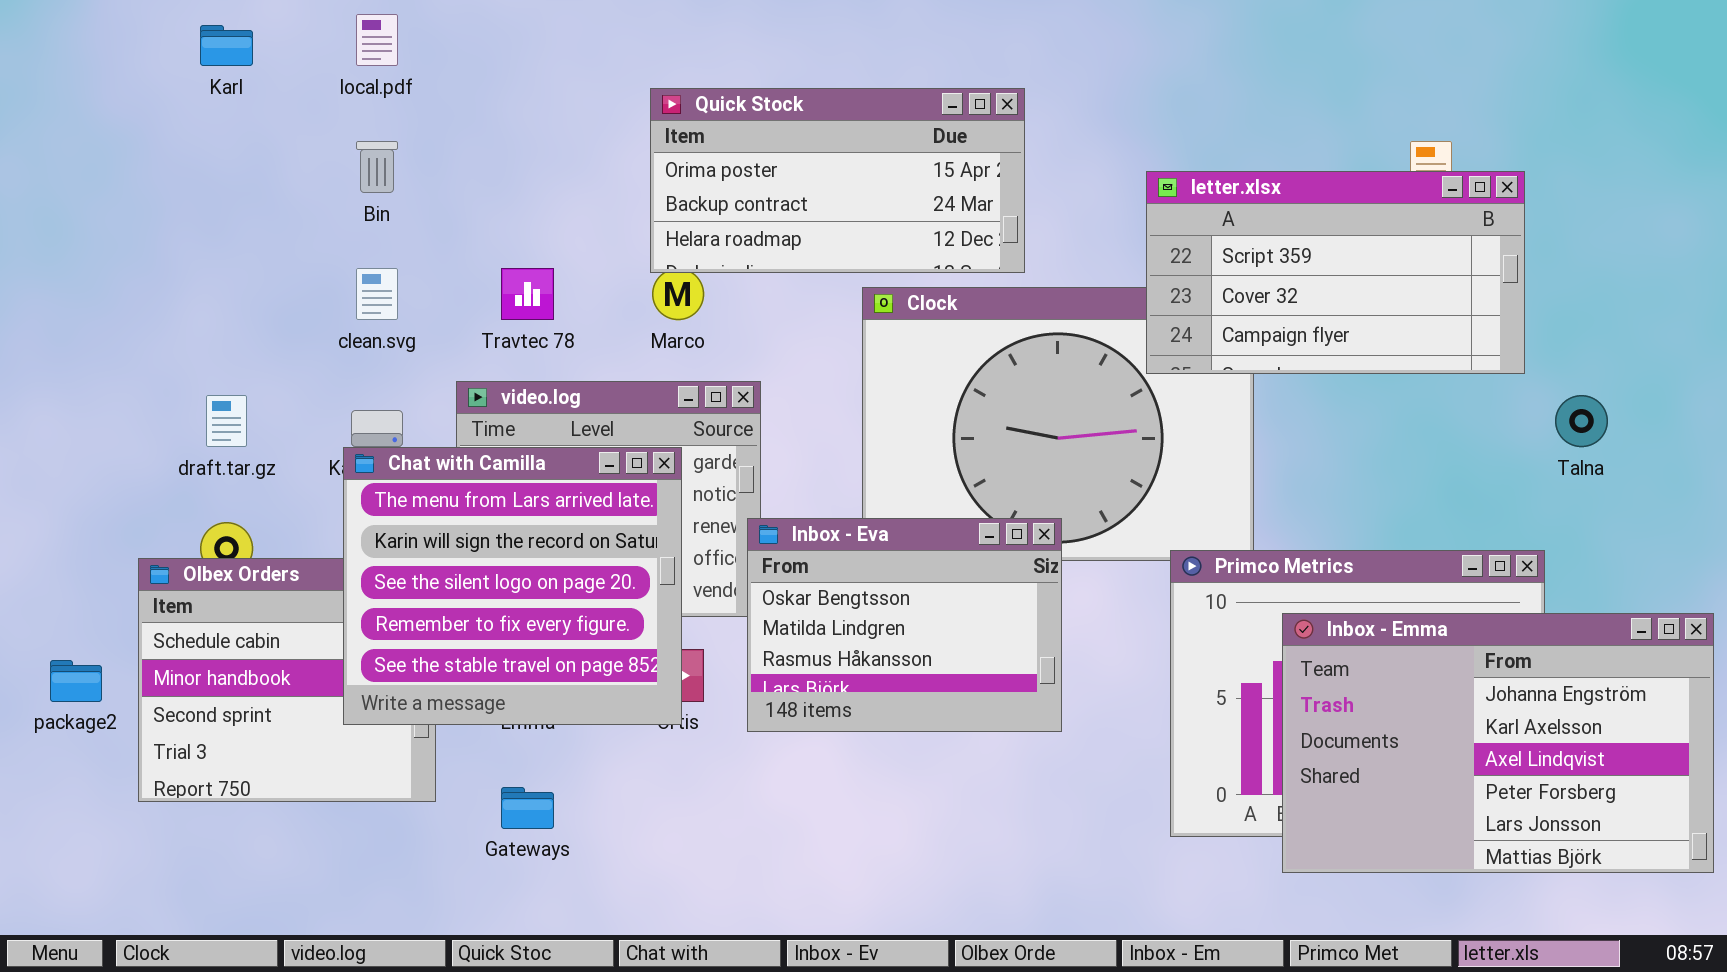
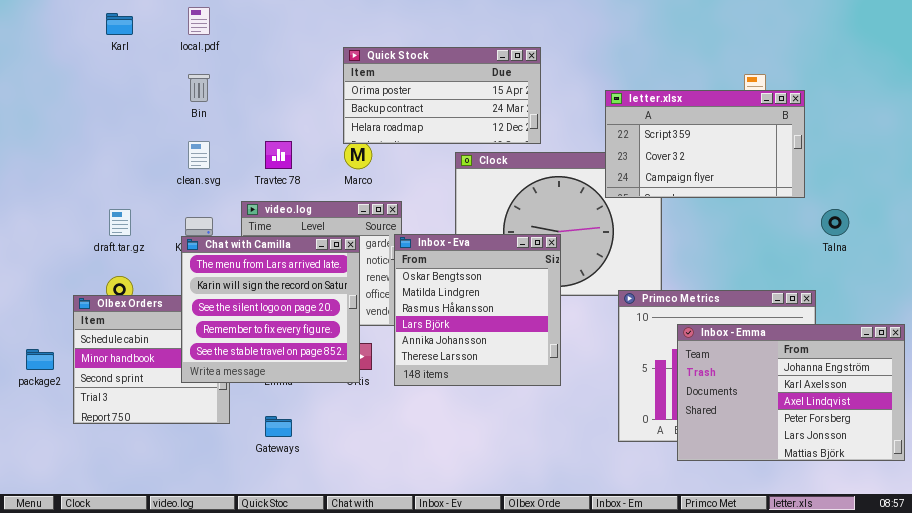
Inbox - Eva: [747,518,1062,732] -> [394,234,561,386], resized

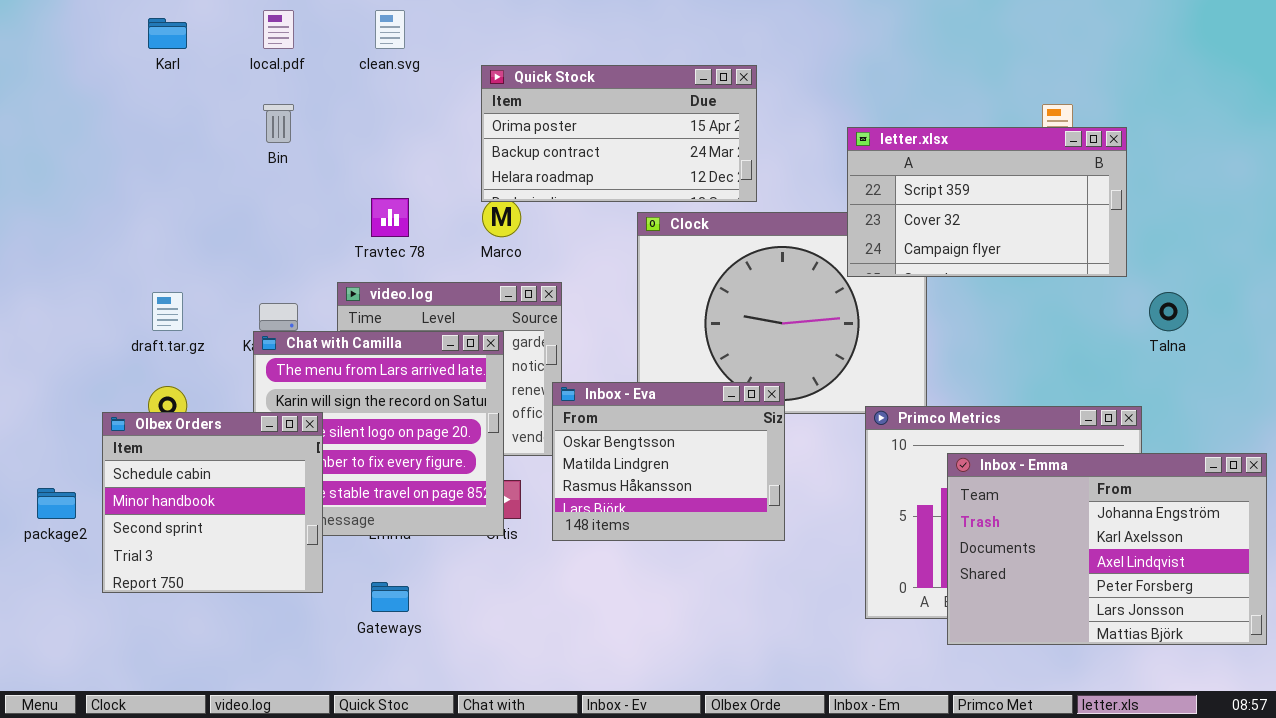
clean.svg: [188,141,210,169] -> [375,10,405,49], moved
Inbox - Eva: [394,234,561,386] -> [552,382,785,541], resized
Olbex Orders: [73,295,230,424] -> [102,412,323,593], raised

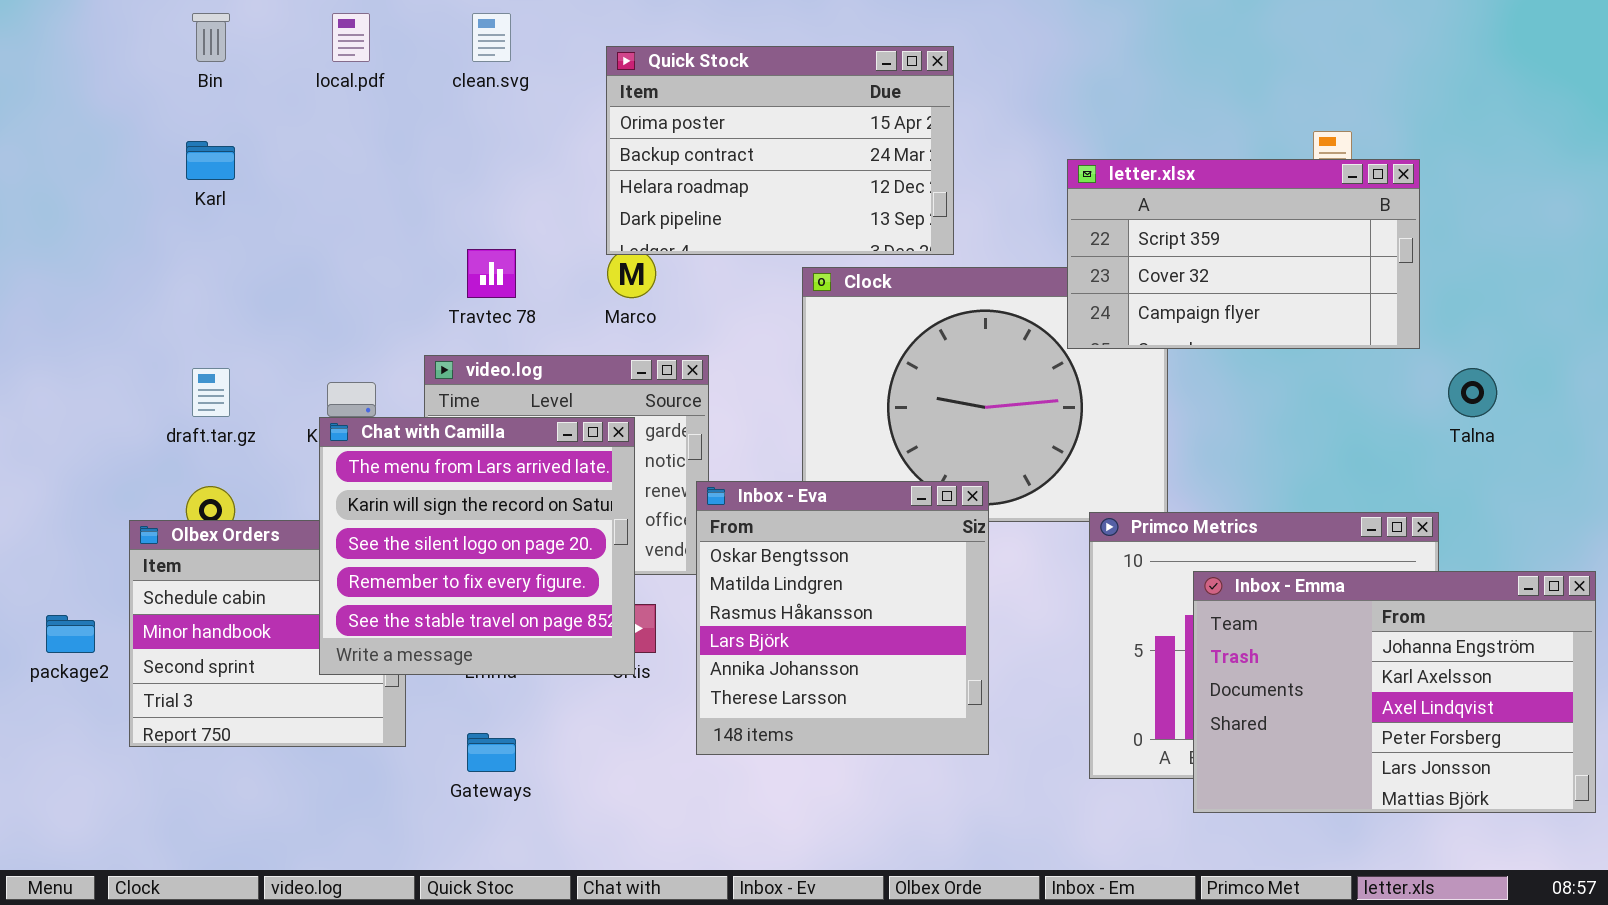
Karl: [148,18,187,49] -> [186,141,235,180], moved
Quick Stock: [481,65,757,202] -> [606,46,954,255], resized
Bin: [263,104,294,143] -> [192,13,230,62], moved
Chat with Camilla: [253,331,504,536] -> [319,417,635,675], raised
Inbox - Eva: [552,382,785,541] -> [696,481,989,755], resized

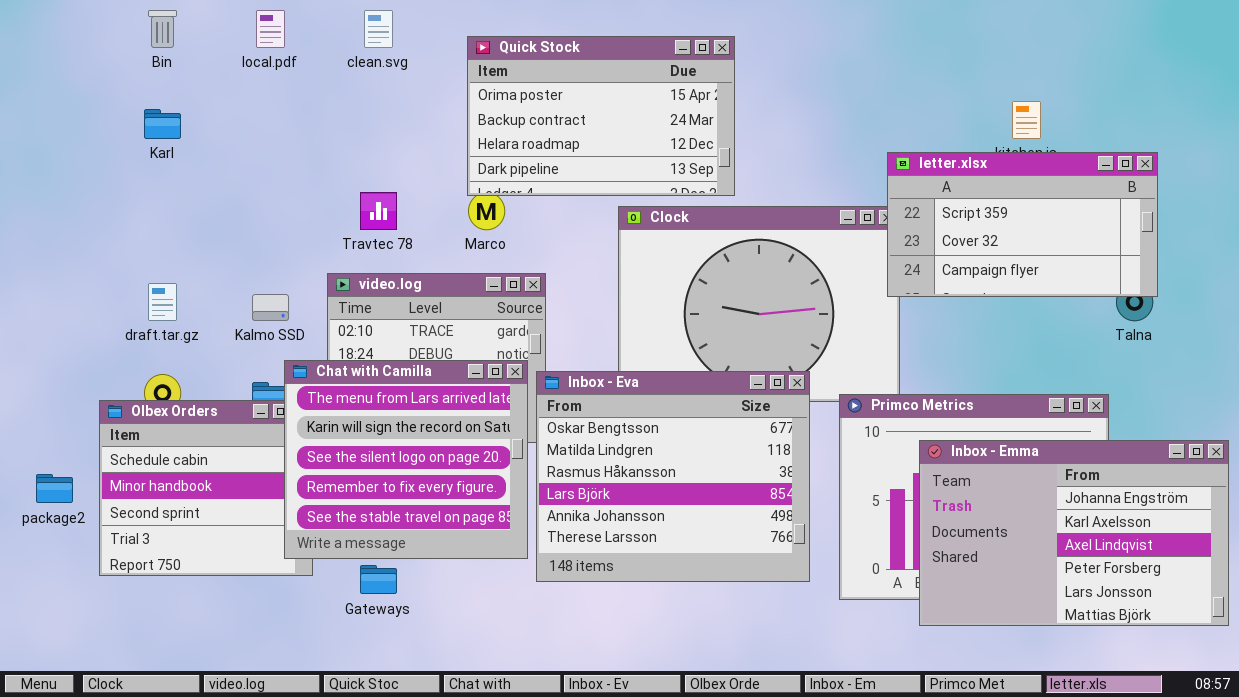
letter.xlsx: [1067,159,1420,349] -> [887,152,1158,297], moved
Chat with Camilla: [319,417,635,675] -> [284,360,528,559], moved
Inbox - Eva: [696,481,989,755] -> [536,371,810,582], resized

